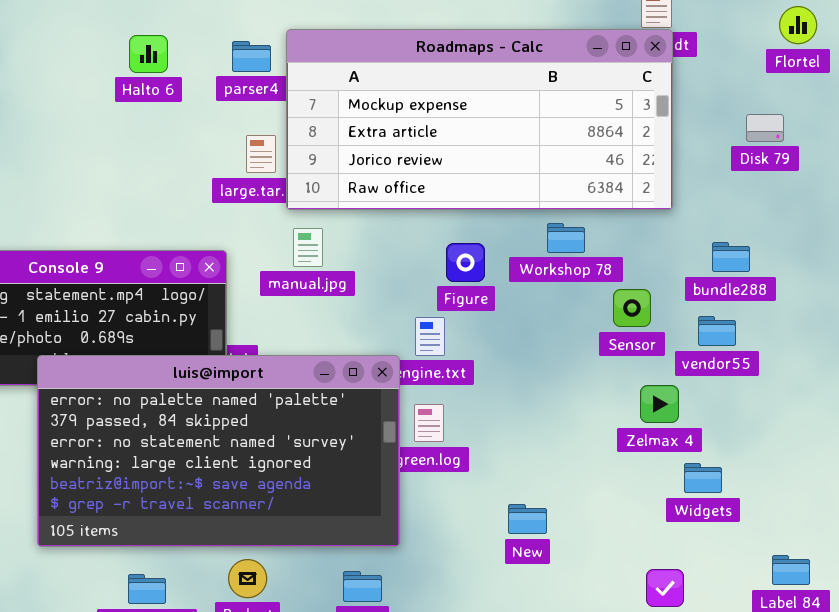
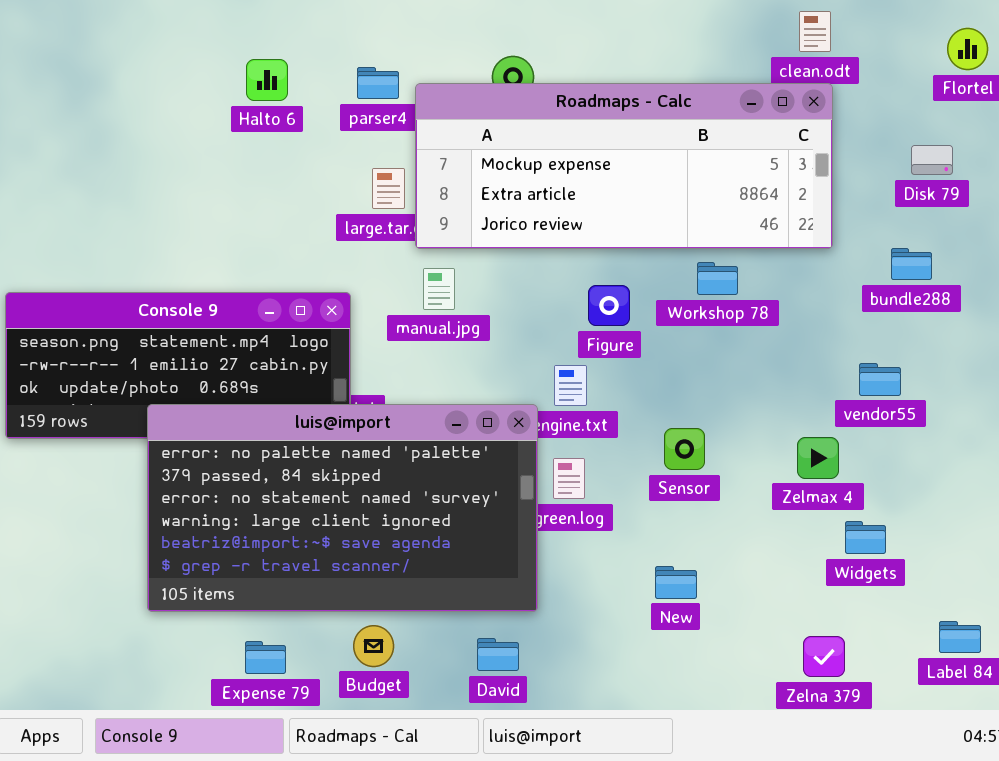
Roadmaps - Calc: [286,29,673,210] -> [415,83,833,249], resized
bundle288: [712,242,750,272] -> [891,248,932,280], moved
Sensor: [613,289,651,327] -> [664,428,705,470], moved

